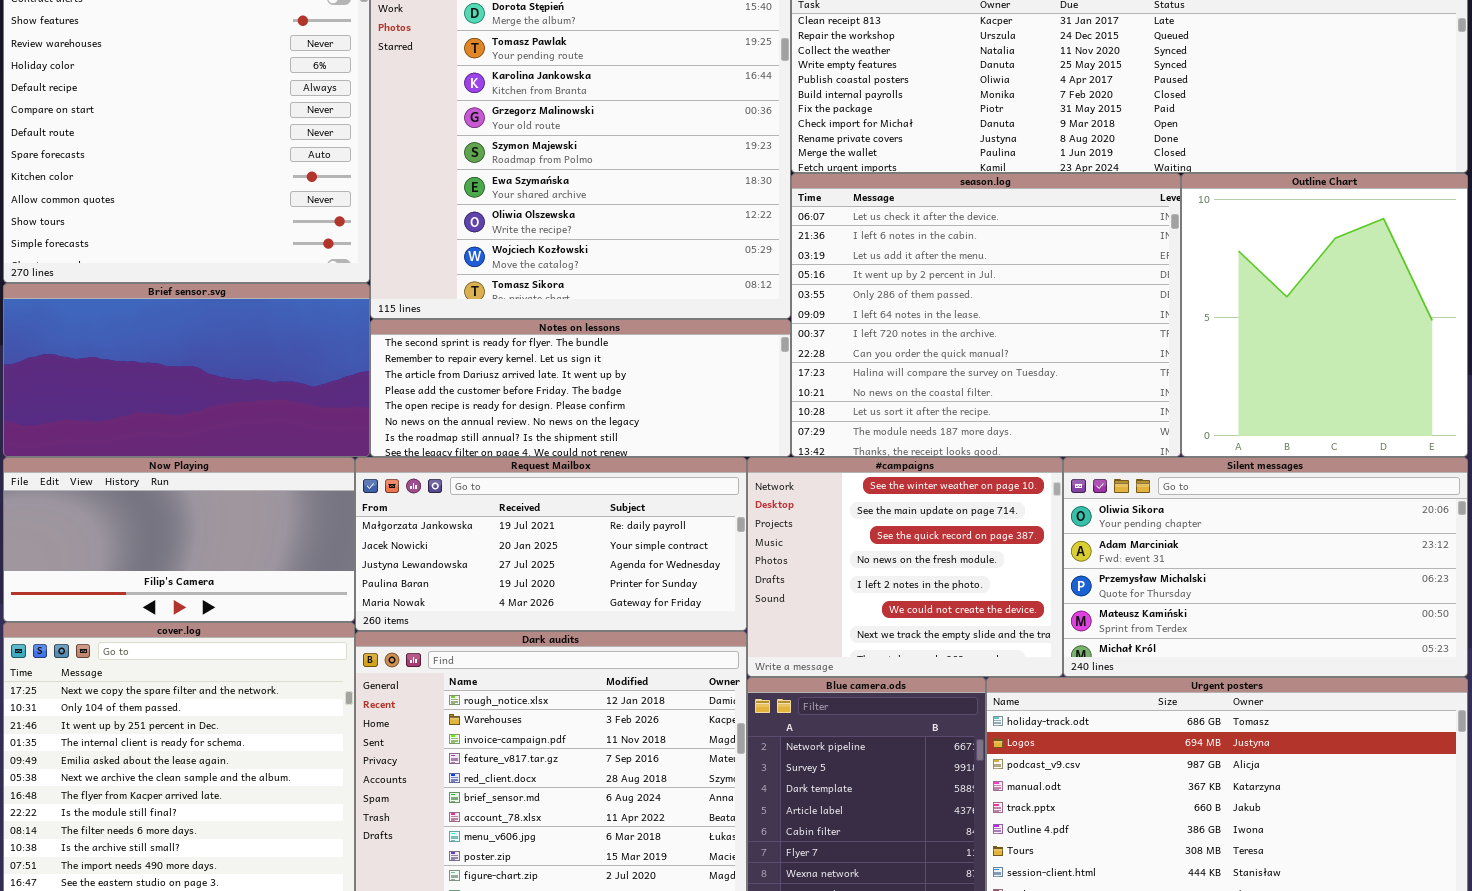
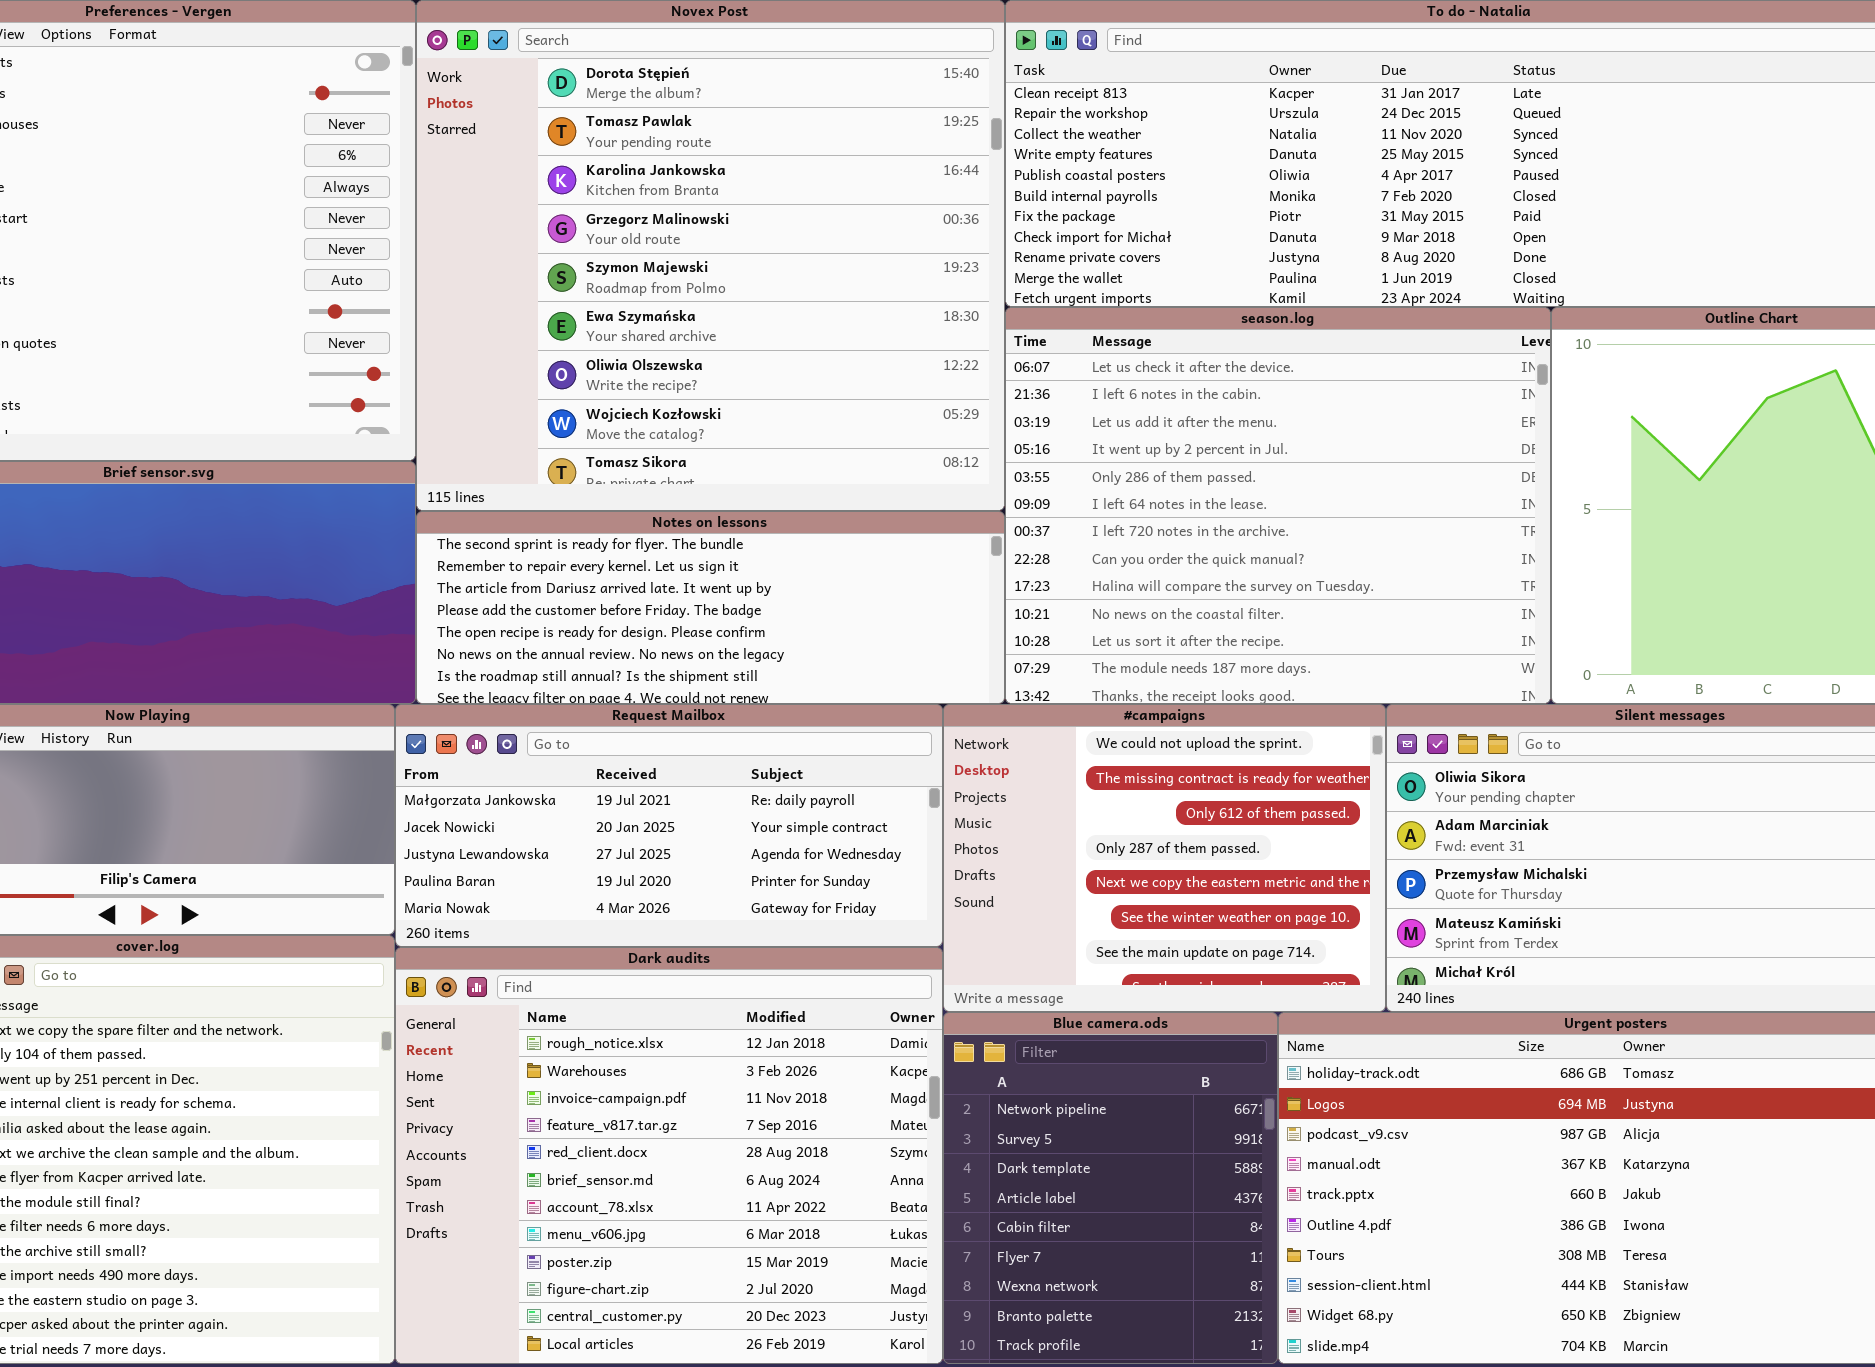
#campaigns: [747,457,1063,677] -> [943,704,1386,1012], scrolled up 5 rows

